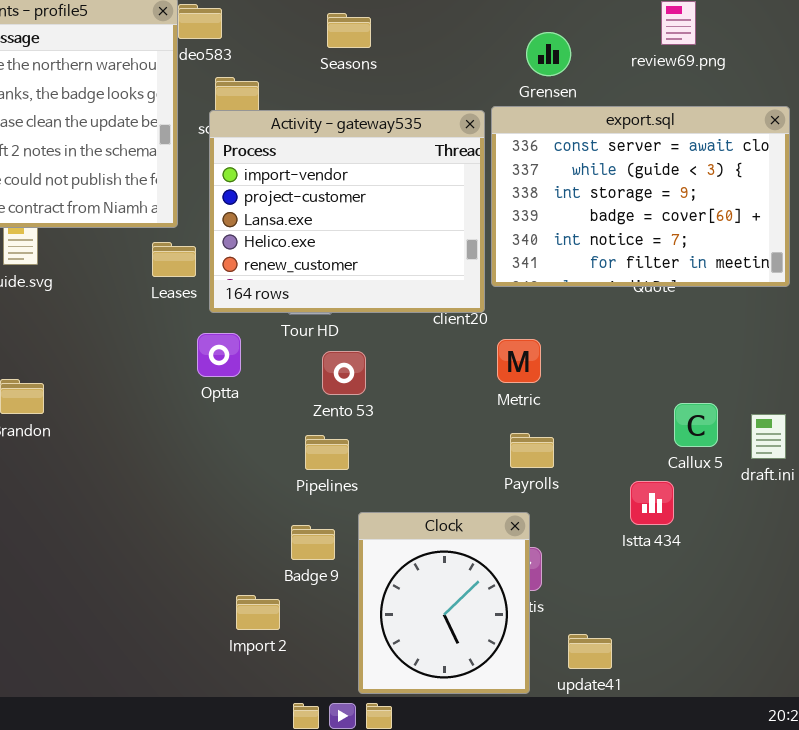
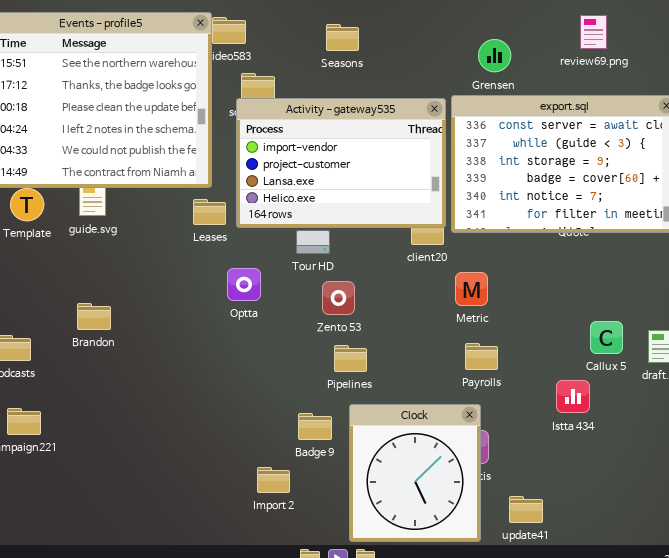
Activity - gateway535: [209,110,485,313] -> [236,98,446,228], resized
Pipelines: [305,435,349,470] -> [334,345,367,372], moved

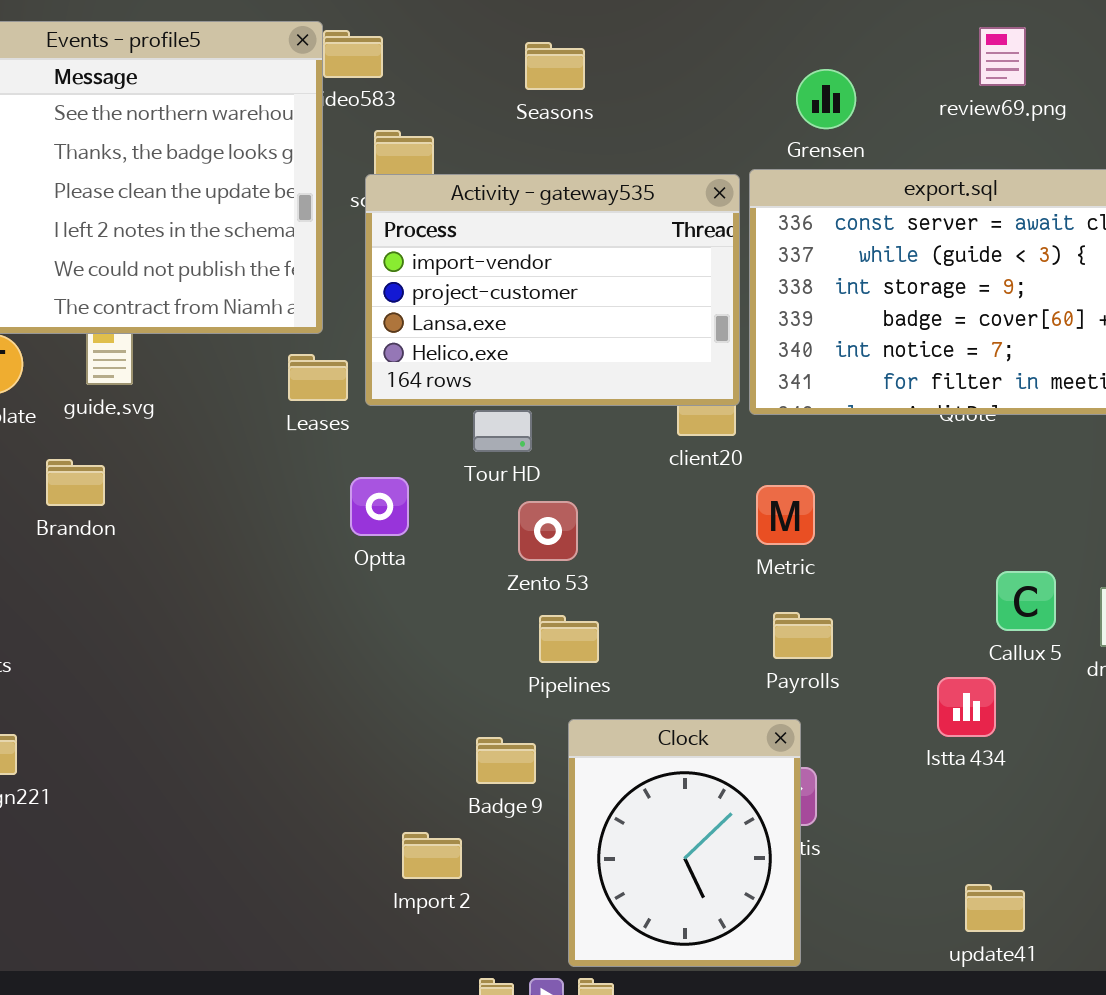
Brandon: [77,303,111,330] -> [46,459,105,506], moved
update41: [509,496,543,523] -> [965,884,1025,932], moved

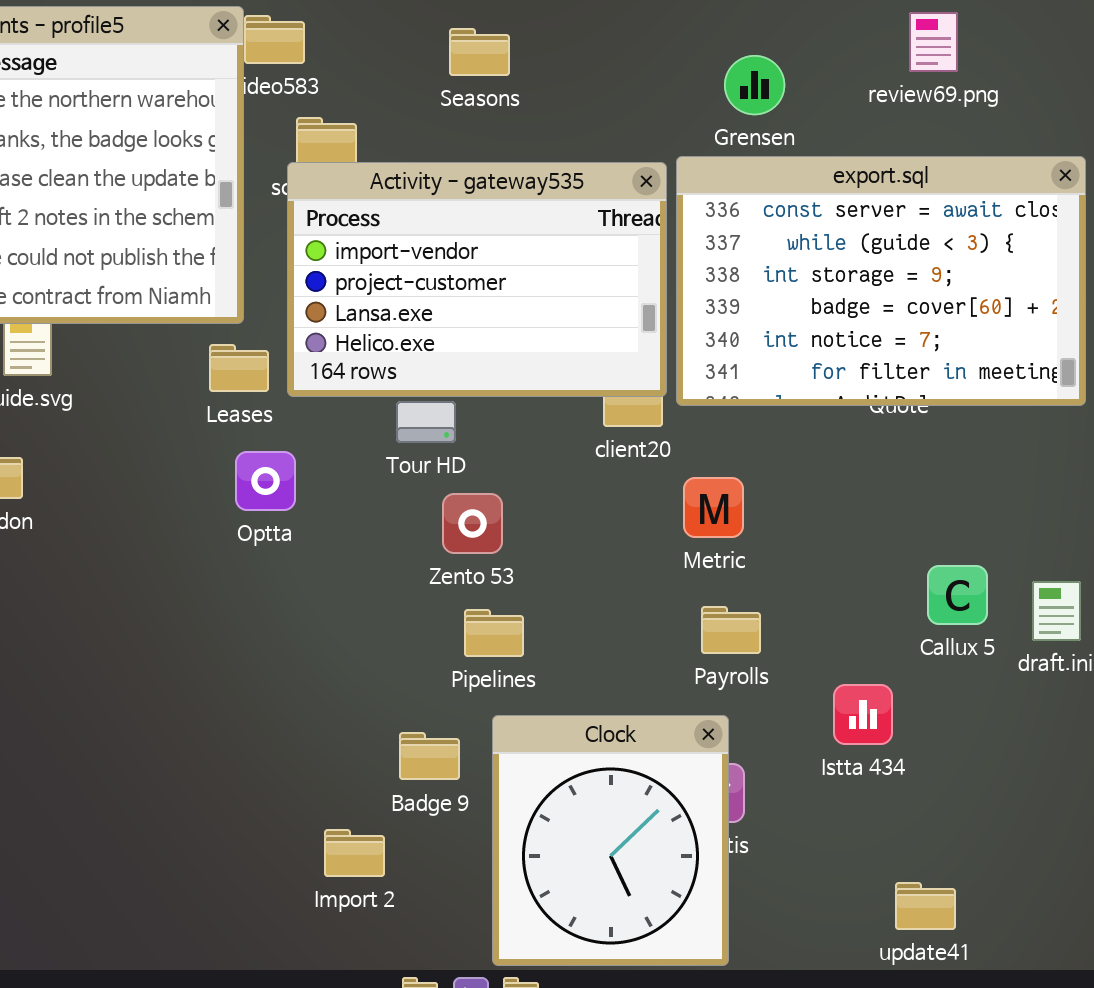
Optta: [350,477,409,536] -> [235,451,296,511], moved
Istta 434: [937,677,996,737] -> [833,684,893,745], moved

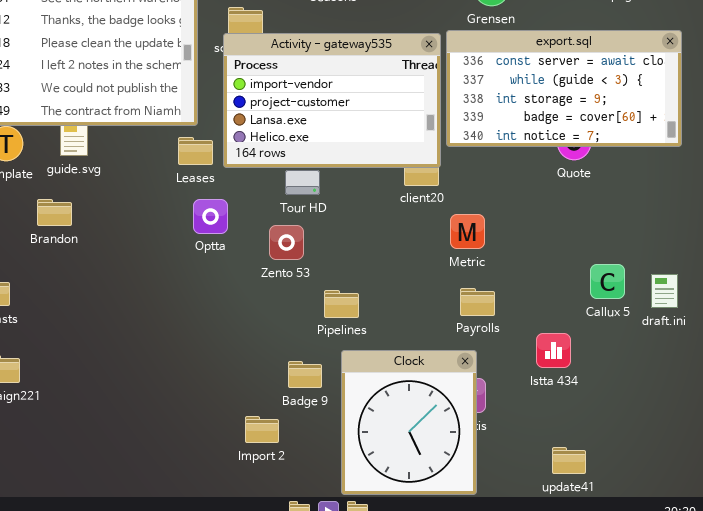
export.sql: [676,156,1086,406] -> [446,30,682,147], resized
Zento 53: [442,493,503,554] -> [269,225,304,260], moved
update41: [895,882,956,930] -> [552,447,586,474], moved

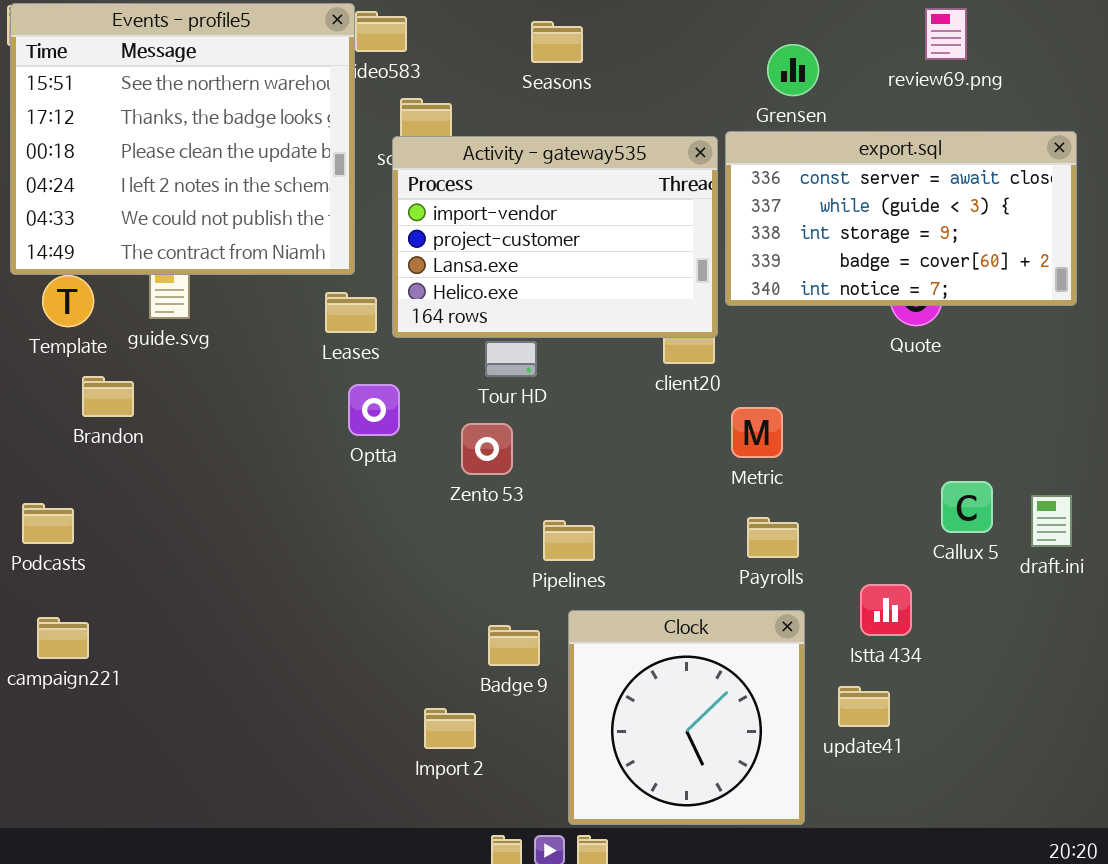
Brandon: [37,199,72,226] -> [82,376,134,417], moved
Clock: [341,350,477,495] -> [568,610,805,825], resized
update41: [552,447,586,474] -> [838,686,890,727], moved

